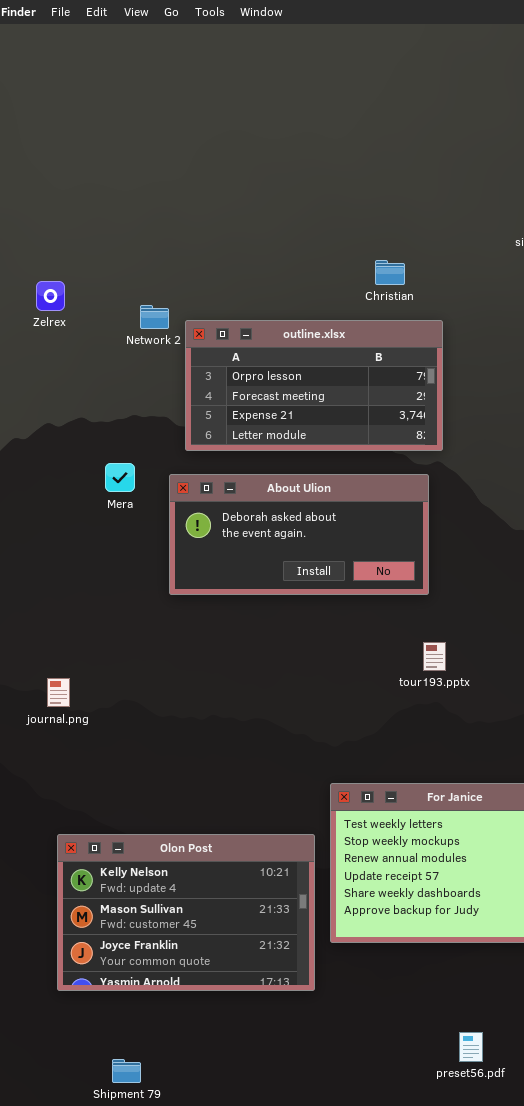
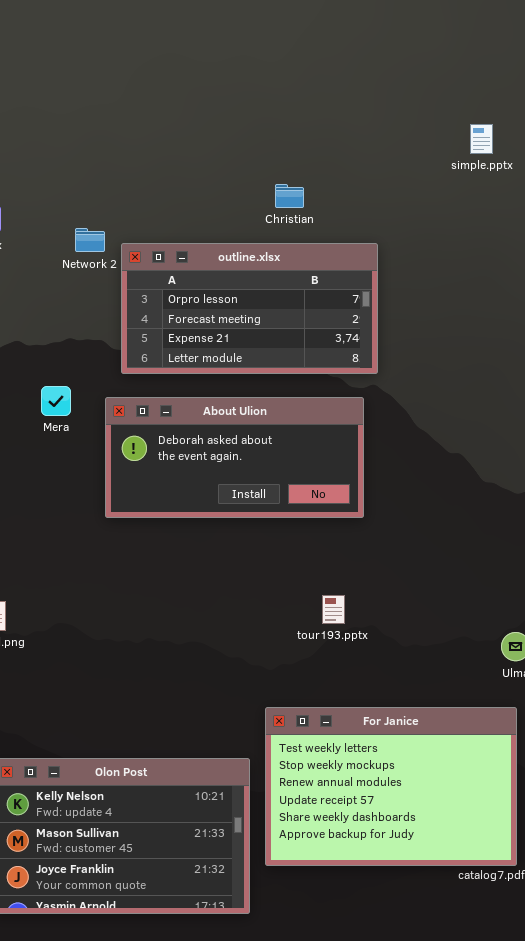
Christian: [375,260,405,285] -> [275,184,304,208], moved
tour193.pptx: [423,642,446,671] -> [322,595,345,624], moved

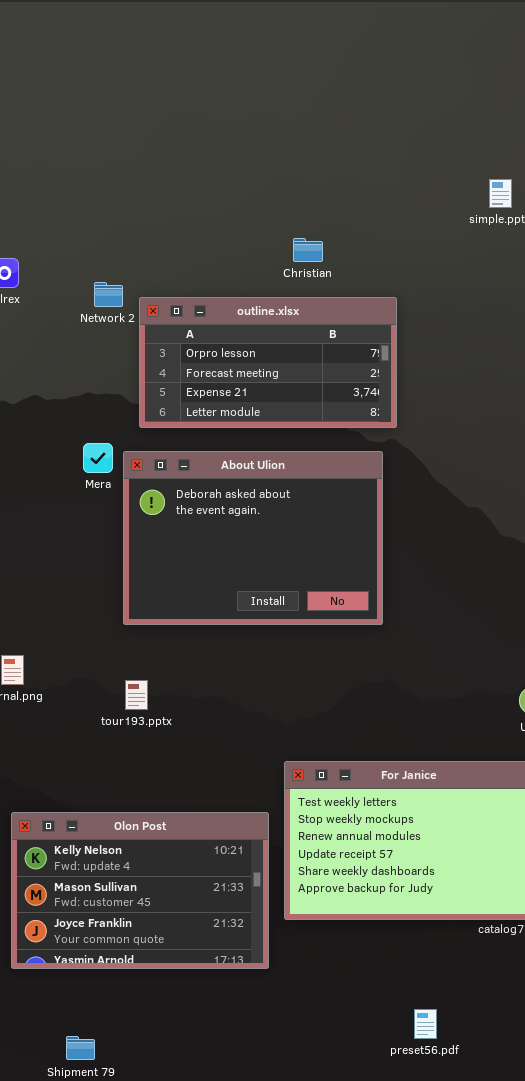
Mera: [41,386,71,416] -> [83,443,113,473], moved
About Ulion: [105,397,364,518] -> [123,451,383,625], resized
tour193.pptx: [322,595,345,624] -> [125,680,148,710], moved

